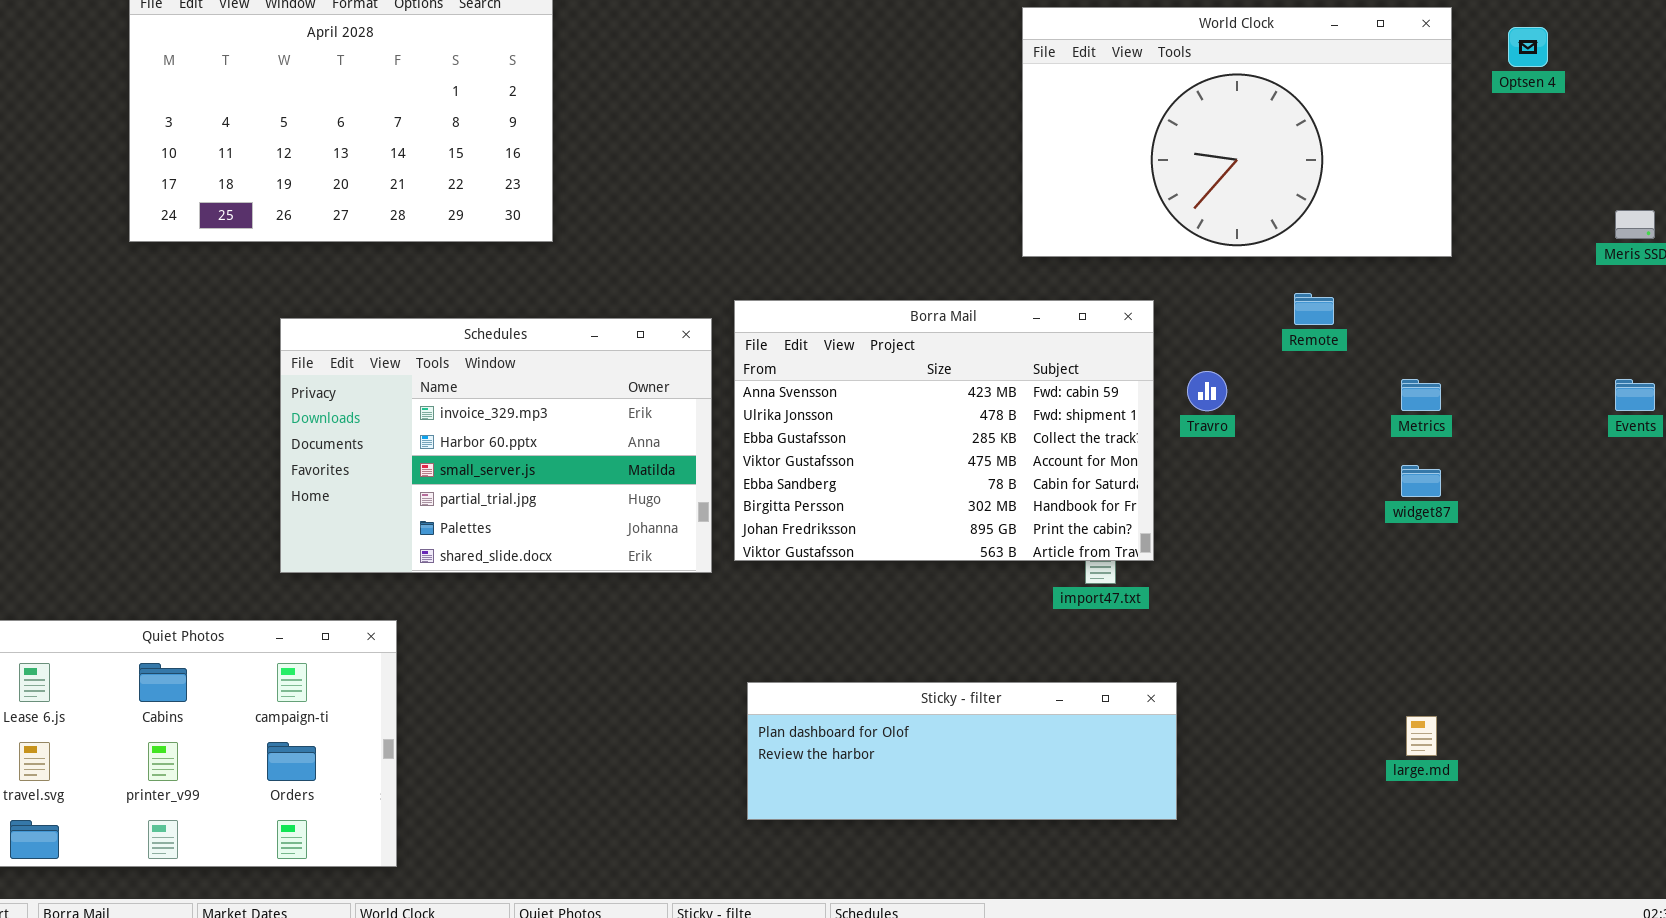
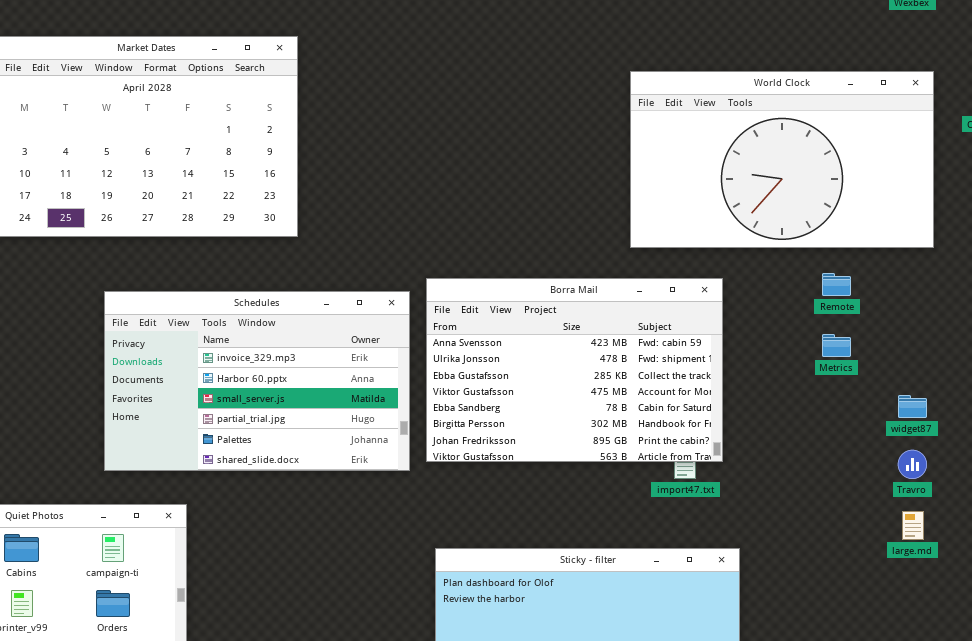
Travro: [1187,371,1227,411] -> [898,450,927,479], moved
Metrics: [1401,379,1441,411] -> [822,334,851,357], moved
large.md: [1406,716,1437,756] -> [902,511,924,540], moved

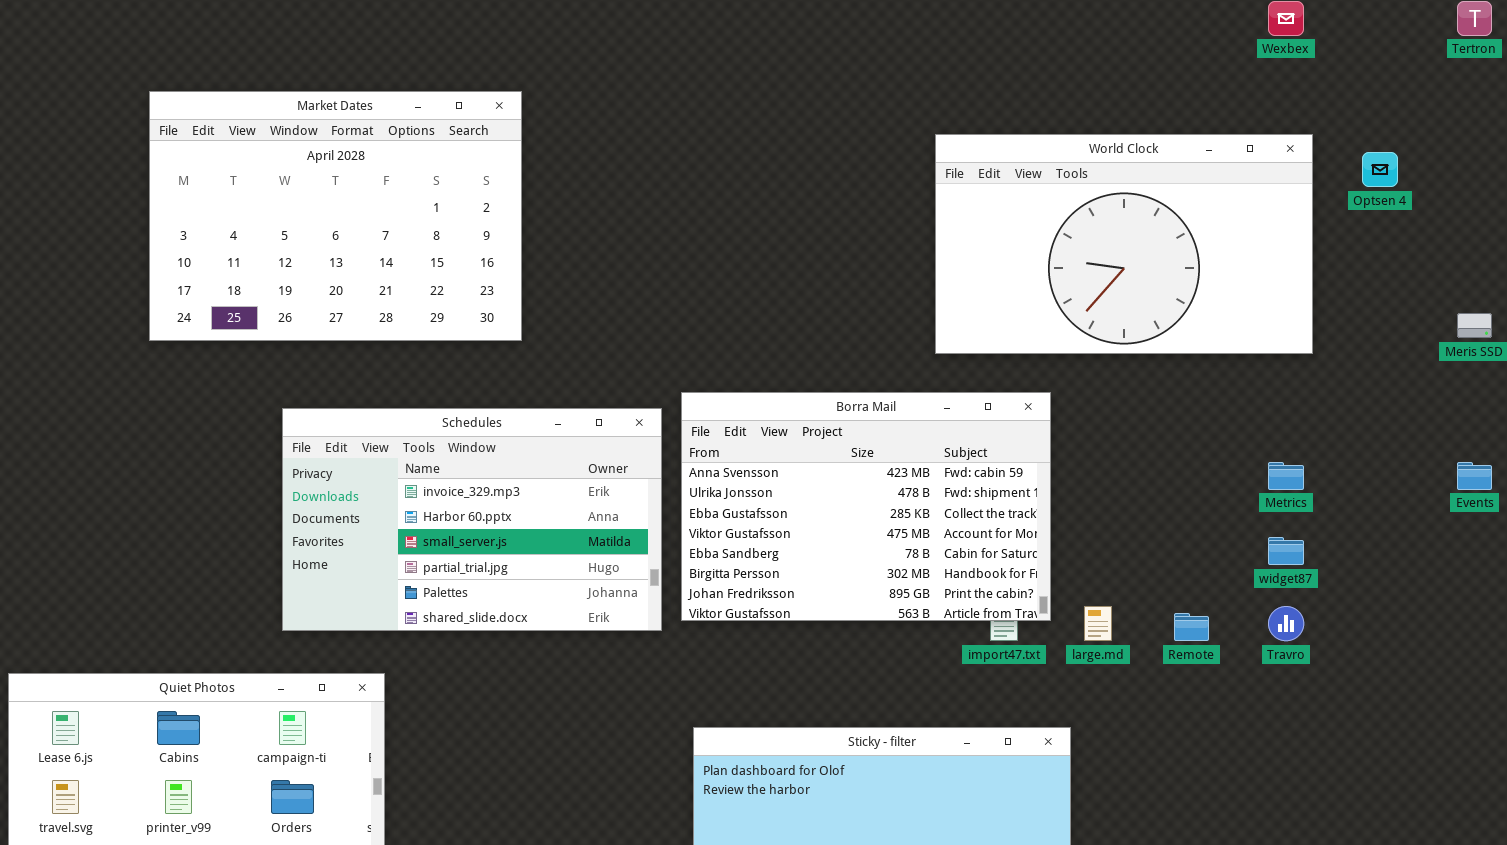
Remote: [822,273,851,296] -> [1174,613,1209,641], moved
Metrics: [822,334,851,357] -> [1268,462,1304,490], moved
large.md: [902,511,924,540] -> [1084,606,1112,641], moved

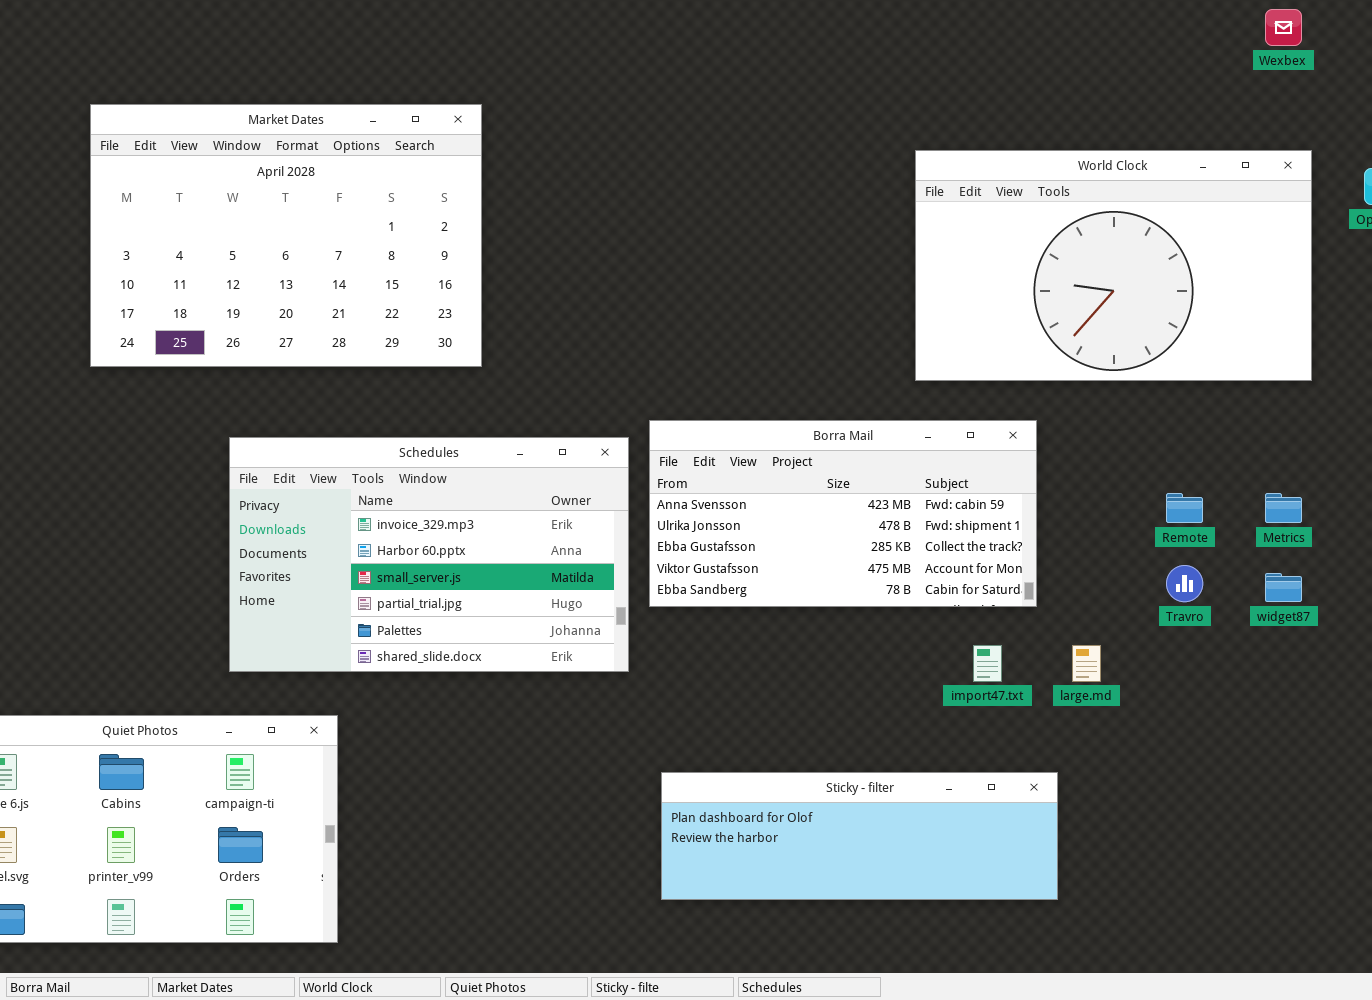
Borra Mail: [681,392,1051,621] -> [649,420,1037,607], resized
Travro: [1268,606,1304,641] -> [1166,565,1203,602], moved
Remote: [1174,613,1209,641] -> [1166,493,1203,523], moved

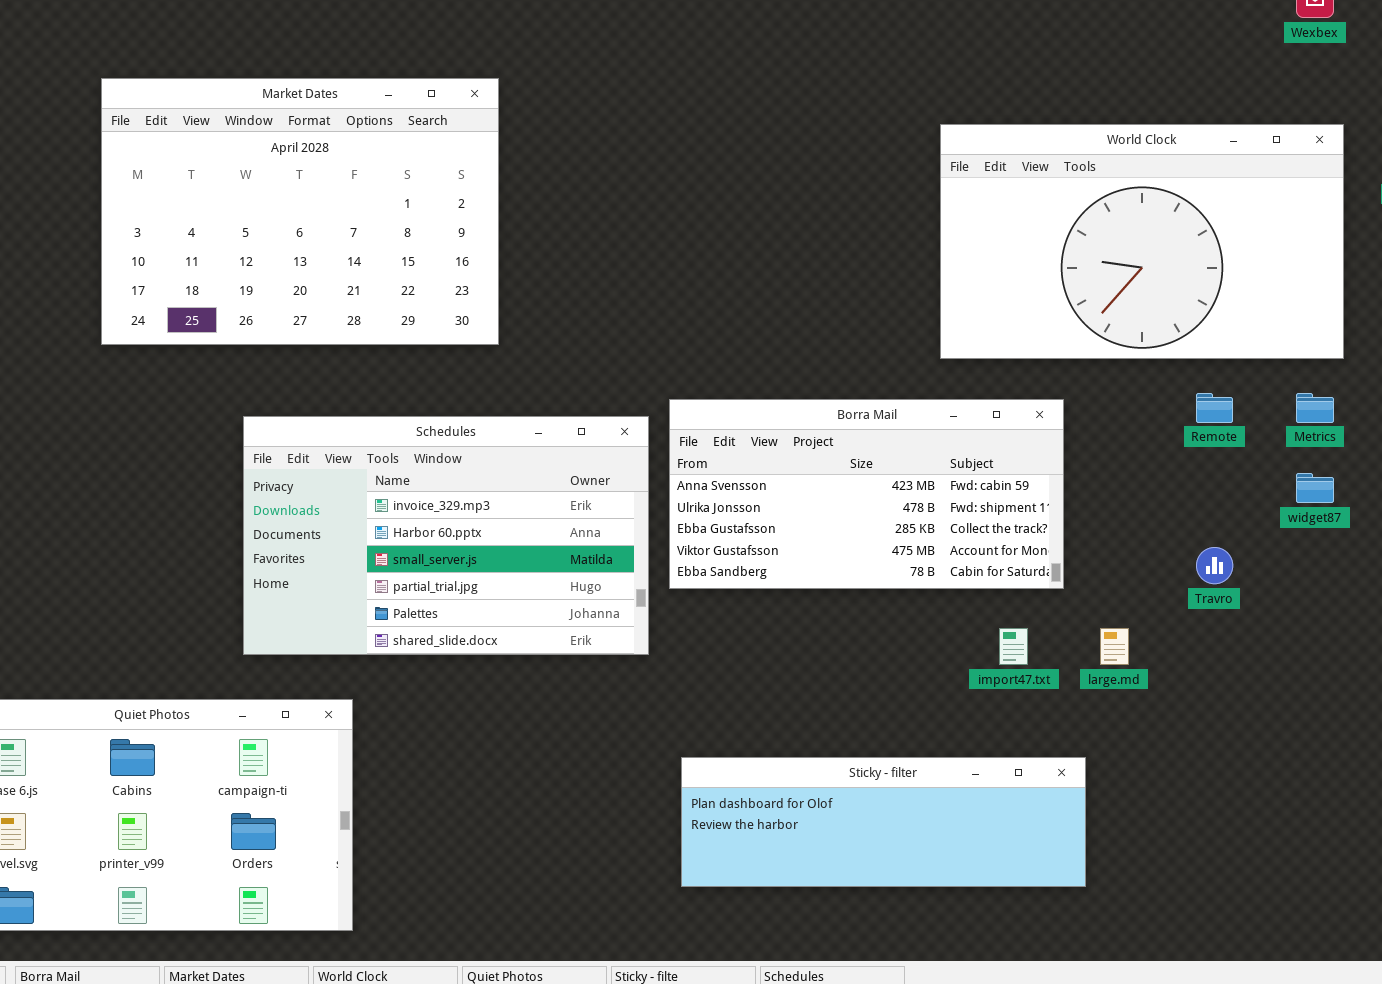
Remote: [1166,493,1203,523] -> [1196,393,1233,423], moved
Metrics: [1265,493,1302,523] -> [1296,393,1334,423], moved
widget87: [1265,573,1302,602] -> [1296,473,1334,503], moved

